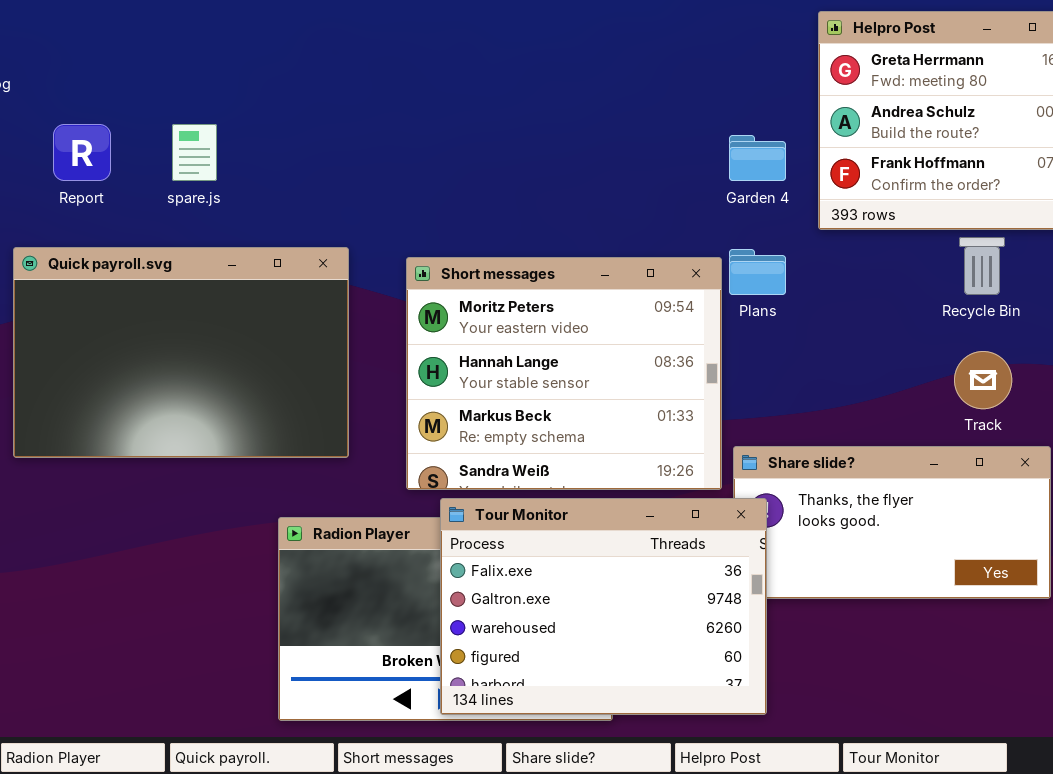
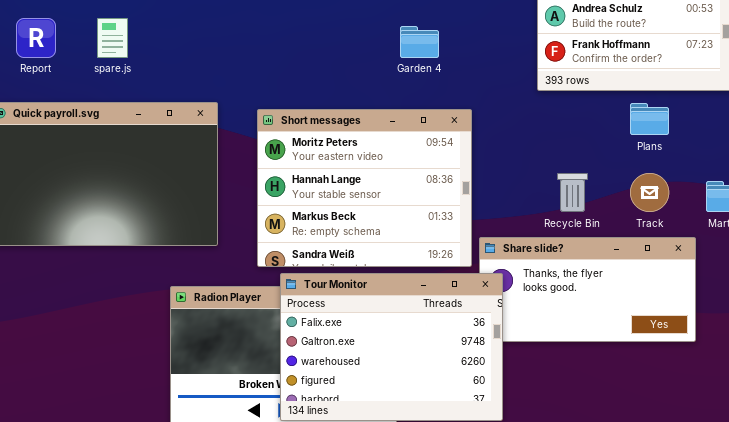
Garden 4: [729,135,786,181] -> [400,26,439,58], moved
Recycle Bin: [959,237,1005,295] -> [557,173,588,212], moved
Plans: [729,249,786,295] -> [630,103,669,135], moved

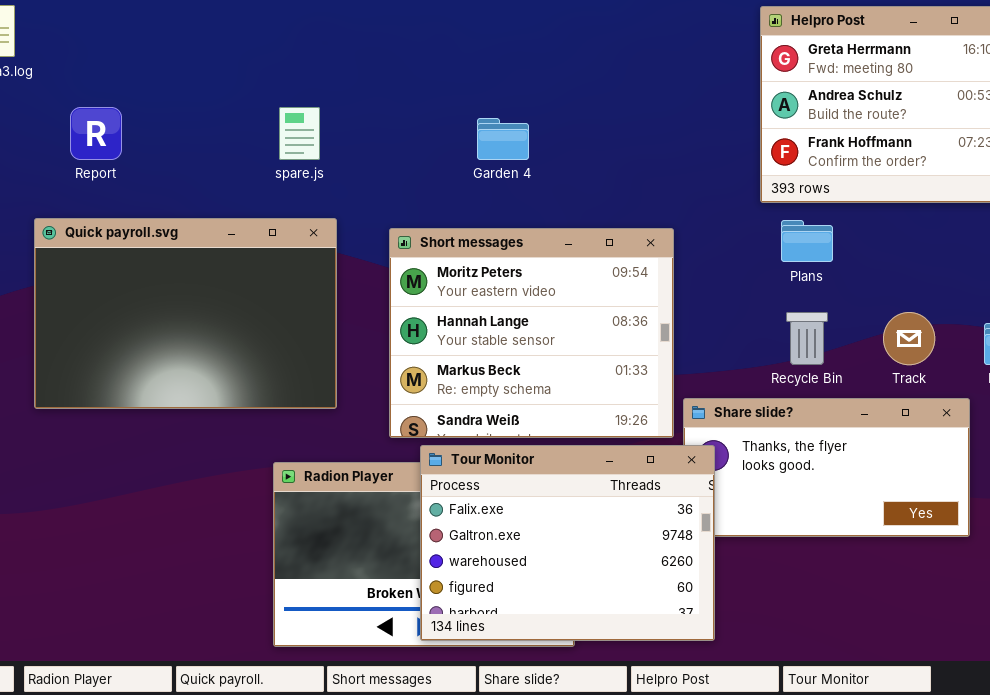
spare.js: [97,18,128,58] -> [279,107,320,160], moved
Garden 4: [400,26,439,58] -> [477,118,529,160], moved
Plans: [630,103,669,135] -> [781,220,833,262], moved

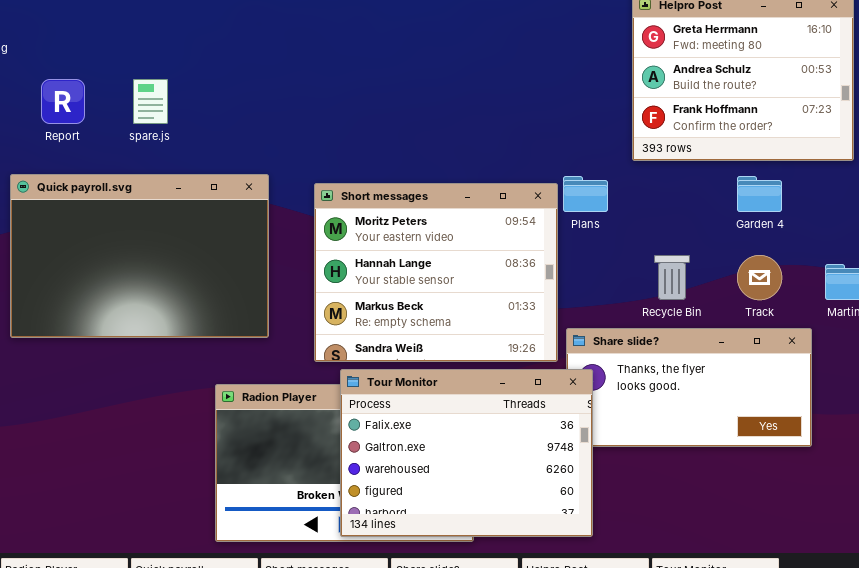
spare.js: [279,107,320,160] -> [133,79,168,124], moved
Garden 4: [477,118,529,160] -> [737,176,782,212], moved
Plans: [781,220,833,262] -> [563,176,608,212], moved

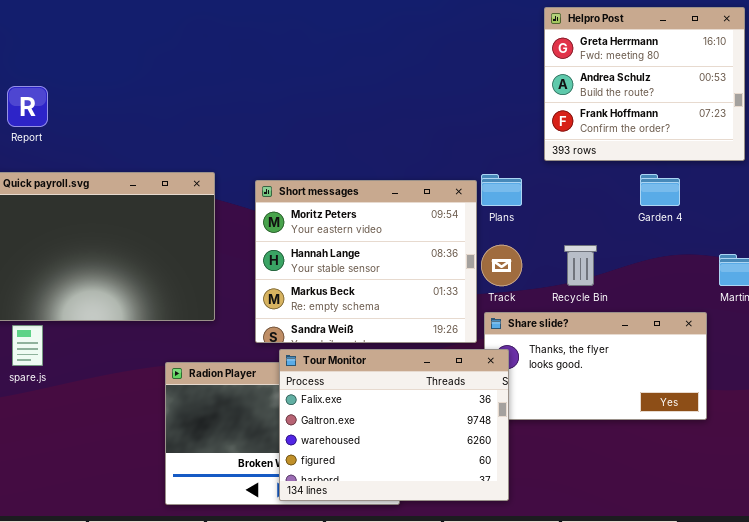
spare.js: [133,79,168,124] -> [12,325,43,366], moved
Track: [737,255,782,300] -> [481,245,522,286], moved

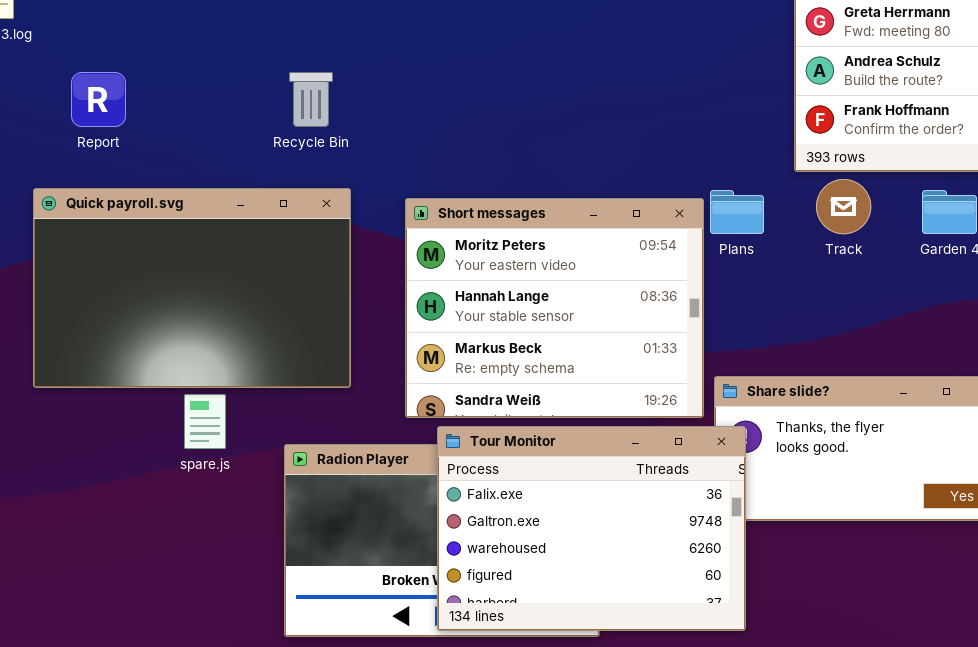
Track: [481,245,522,286] -> [816,179,871,234], moved
Recycle Bin: [564,245,597,286] -> [289,72,333,127], moved
spare.js: [12,325,43,366] -> [184,394,226,449], moved

